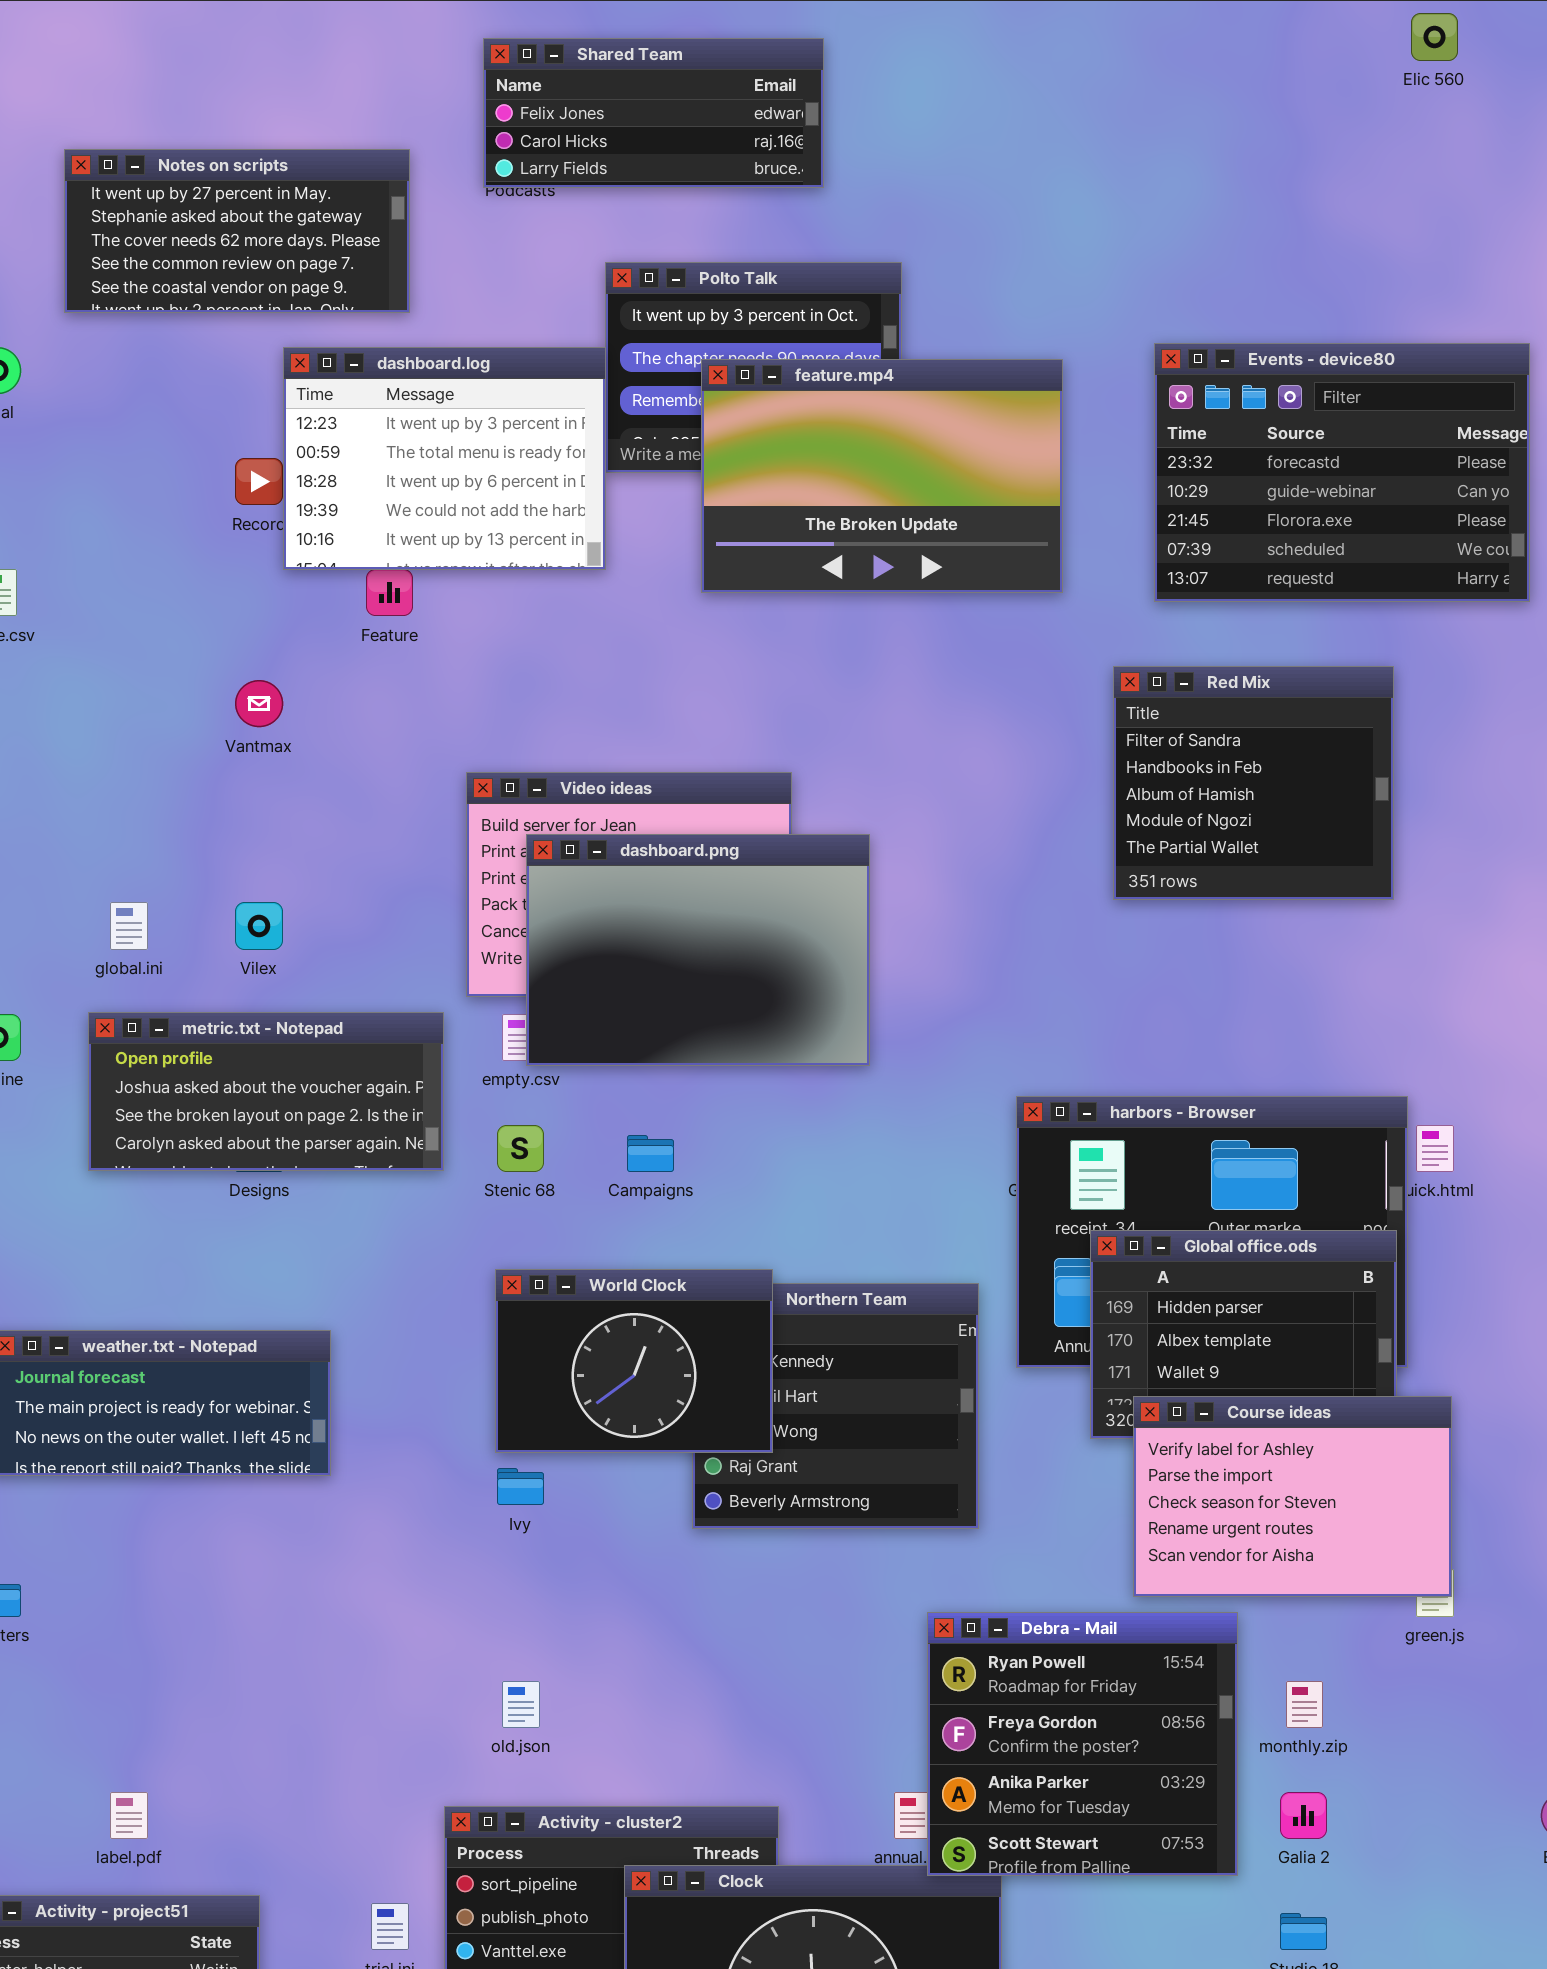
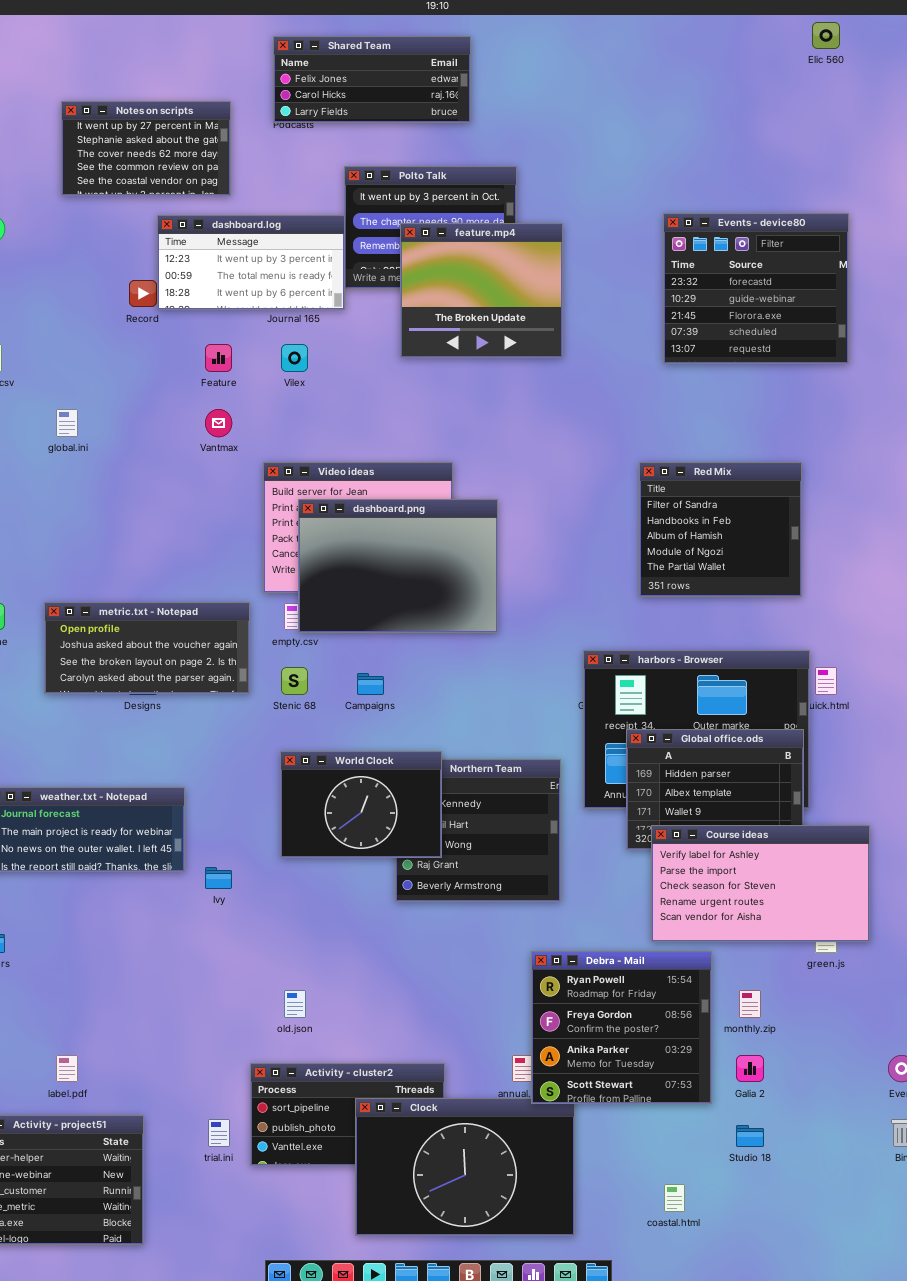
Notes on scripts: [64,149,410,313] -> [61,101,231,196], resized
Events - device80: [1154,343,1530,602] -> [663,213,849,364], resized
dashboard.log: [283,347,606,570] -> [157,215,345,310], resized
feature.mp4: [701,359,1063,593] -> [400,223,563,358], resized
Red Mix: [1113,666,1394,900] -> [639,462,802,597], moved
Vantmax: [235,680,283,727] -> [205,409,232,437], moved
global.ini: [110,902,148,950] -> [56,409,78,437], moved
Vilex: [235,902,283,950] -> [281,344,308,372], moved
Course ideas: [1133,1396,1452,1597] -> [651,825,870,942], resized
Ivy: [497,1468,544,1505] -> [205,867,232,889], moved

